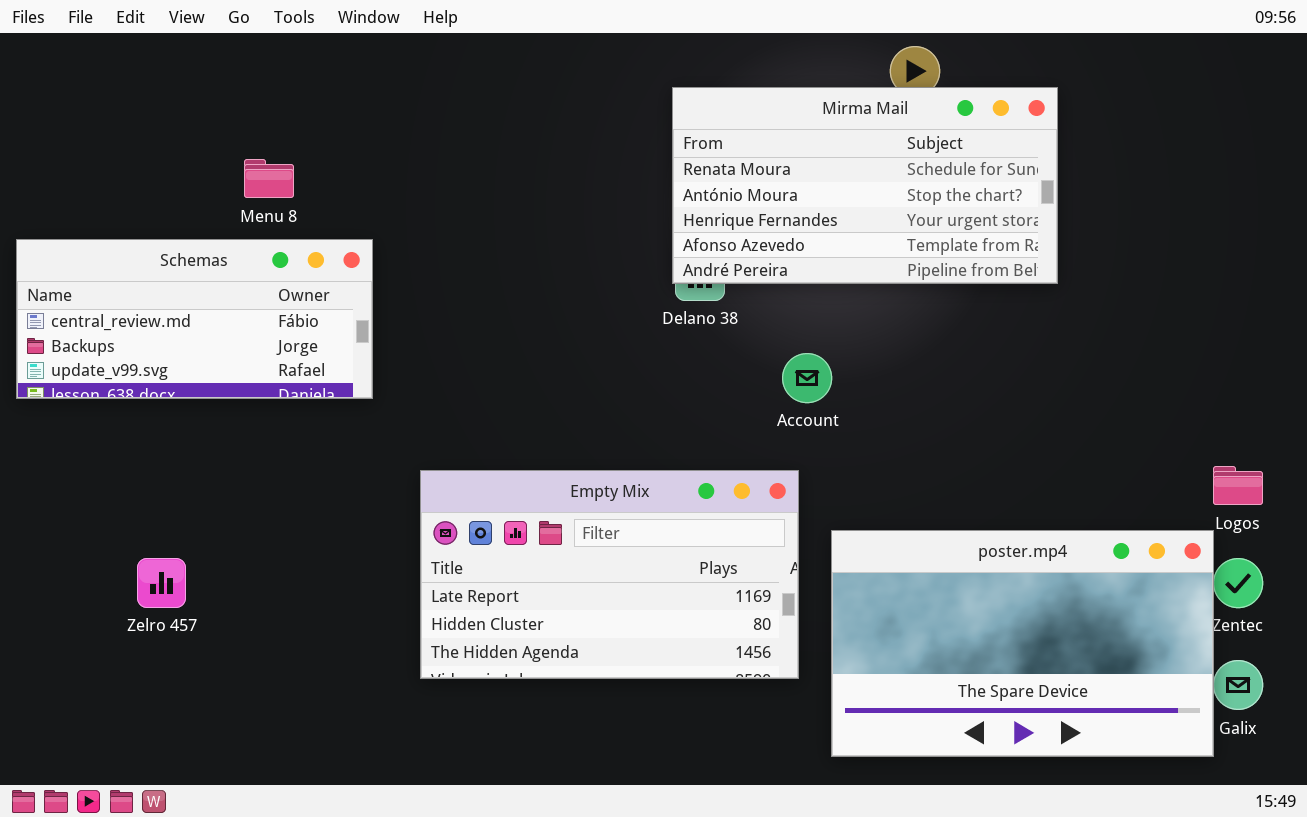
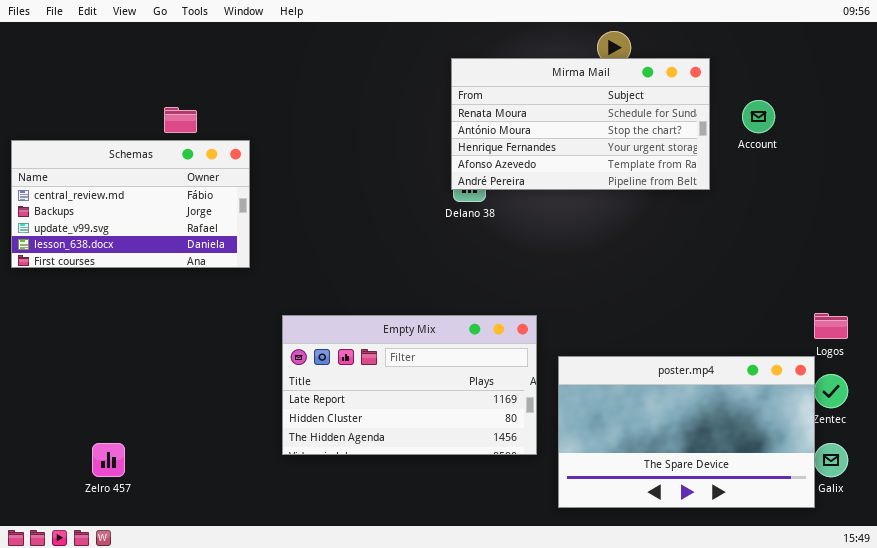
Schemas: [16,239,373,399] -> [11,140,250,268], resized
Account: [782,353,832,403] -> [742,100,775,133], moved
Zelro 457: [137,558,186,608] -> [92,443,125,477], moved

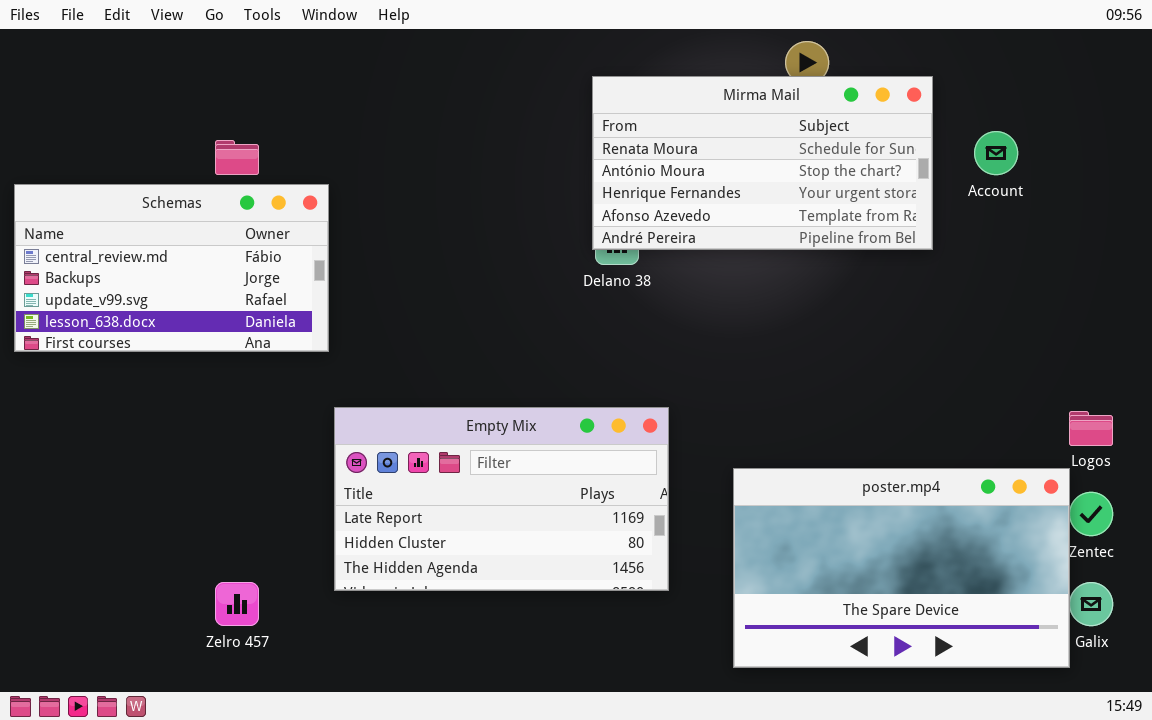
Empty Mix: [282,315,537,455] -> [334,407,669,591], moved
Zelro 457: [92,443,125,477] -> [215,582,259,626], moved

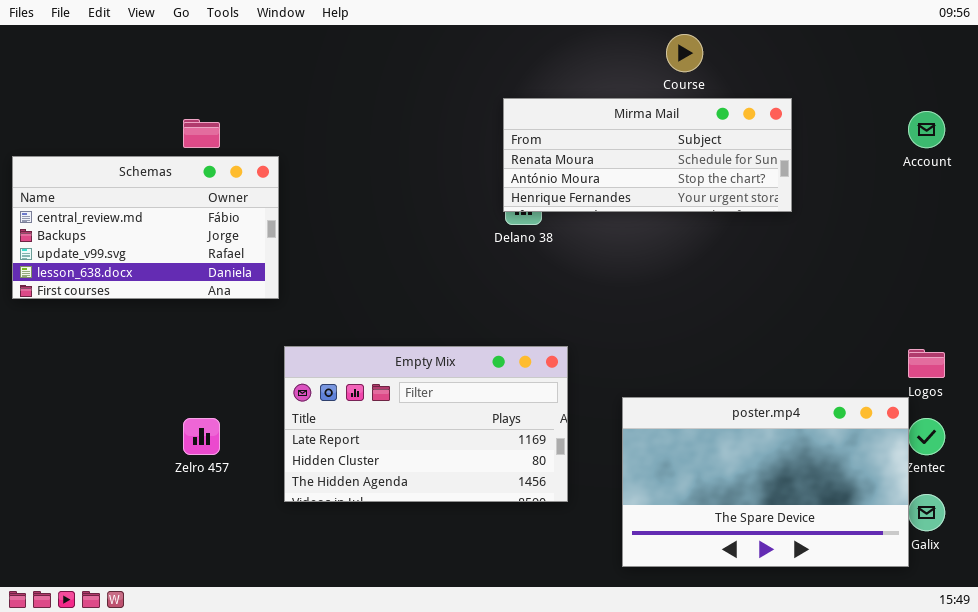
Mirma Mail: [592,76,933,250] -> [503,98,792,212], resized
Account: [974,131,1018,175] -> [908,111,945,148], moved
Zelro 457: [215,582,259,626] -> [183,418,220,455], moved

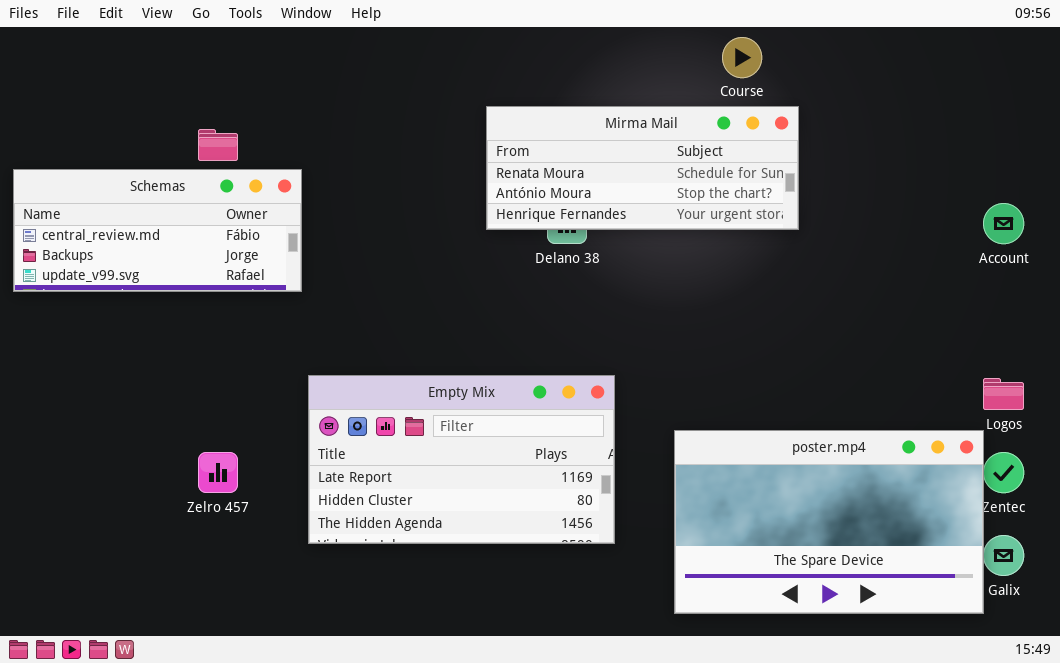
Mirma Mail: [503,98,792,212] -> [486,106,799,230], moved
Account: [908,111,945,148] -> [983,203,1024,244], moved
Schemas: [12,156,279,299] -> [13,169,302,292], resized

